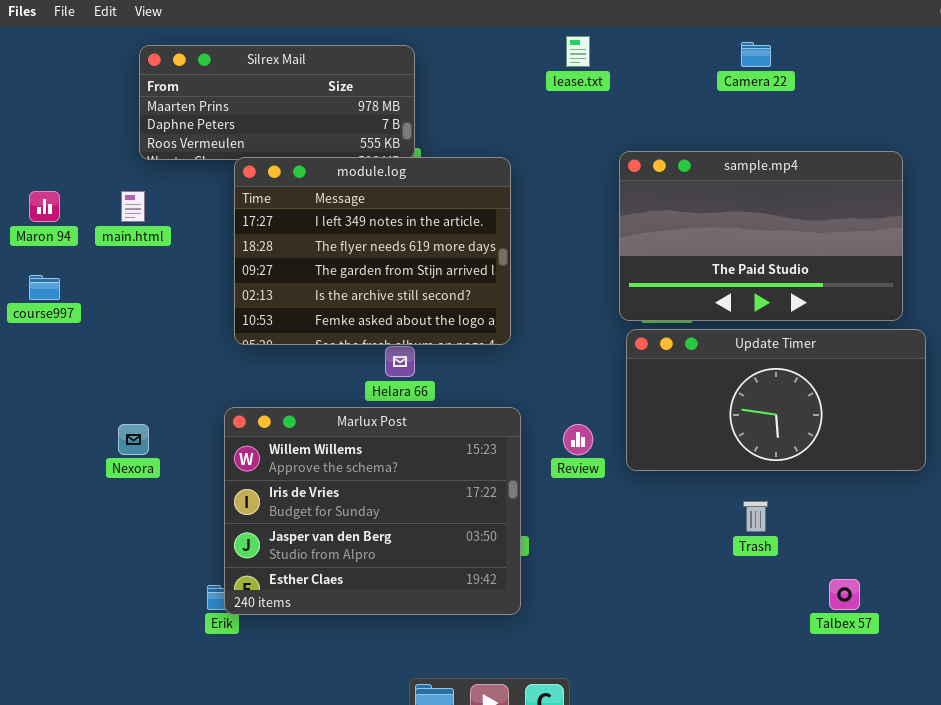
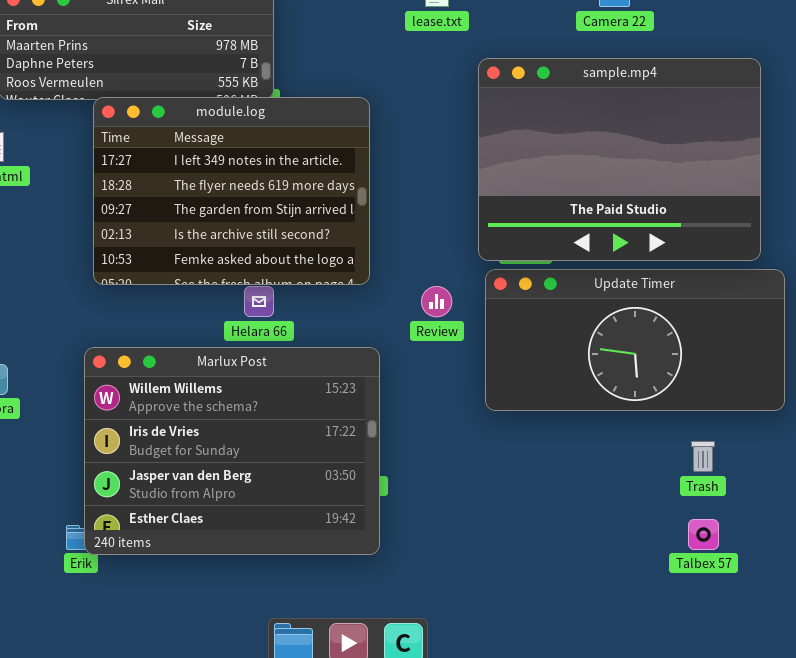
sample.mp4: [619,151,903,321] -> [478,58,761,261], resized
Review: [563,424,593,455] -> [421,286,452,317], moved
Trash: [743,501,768,532] -> [691,441,715,472], moved

